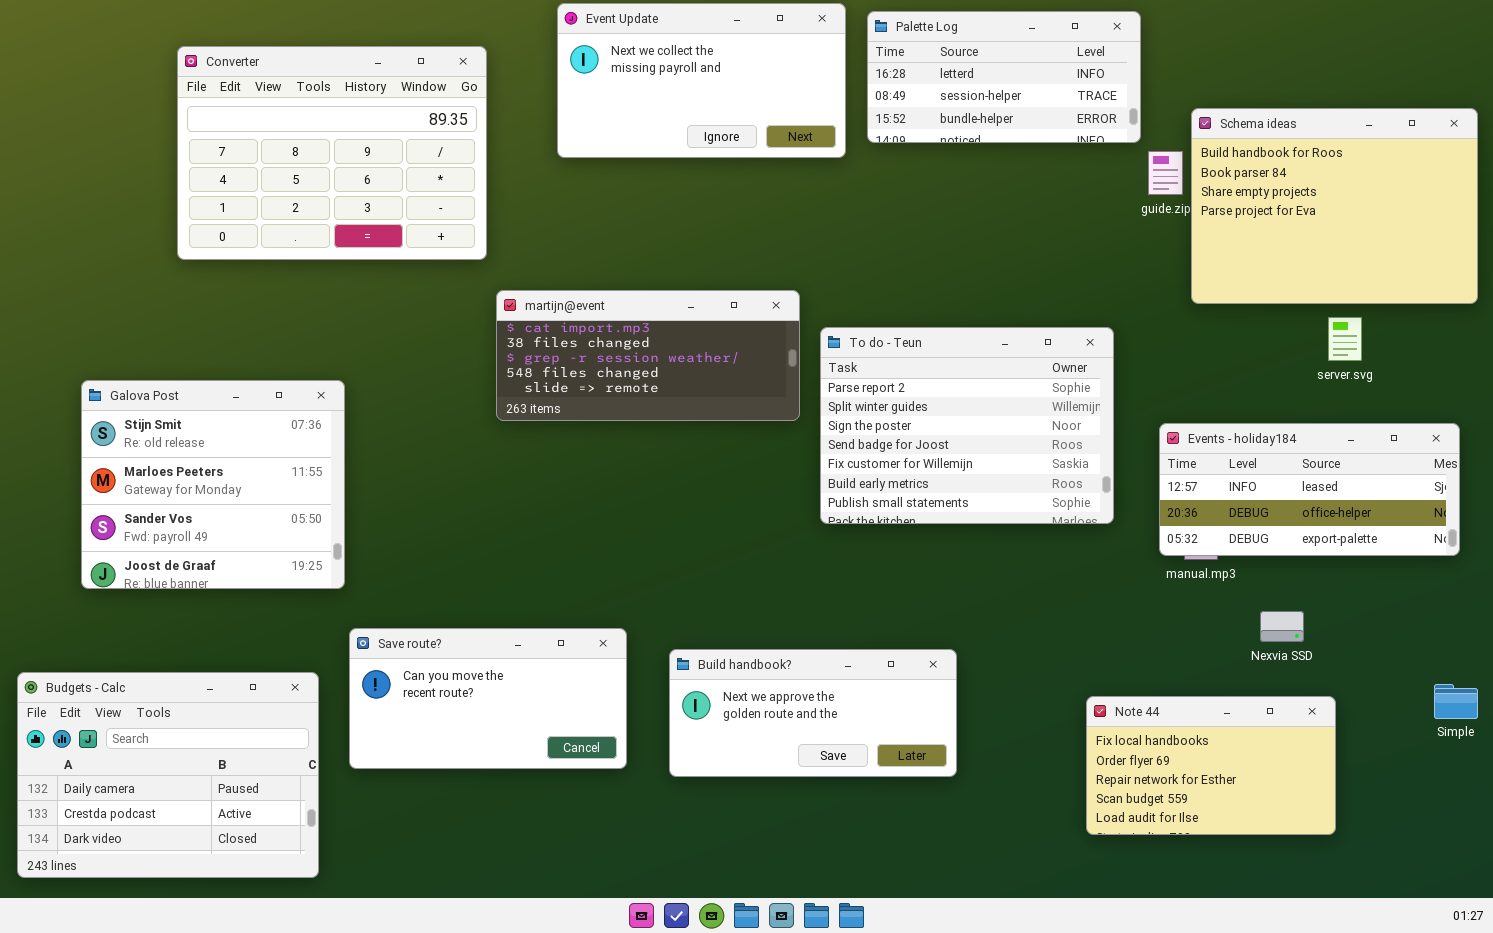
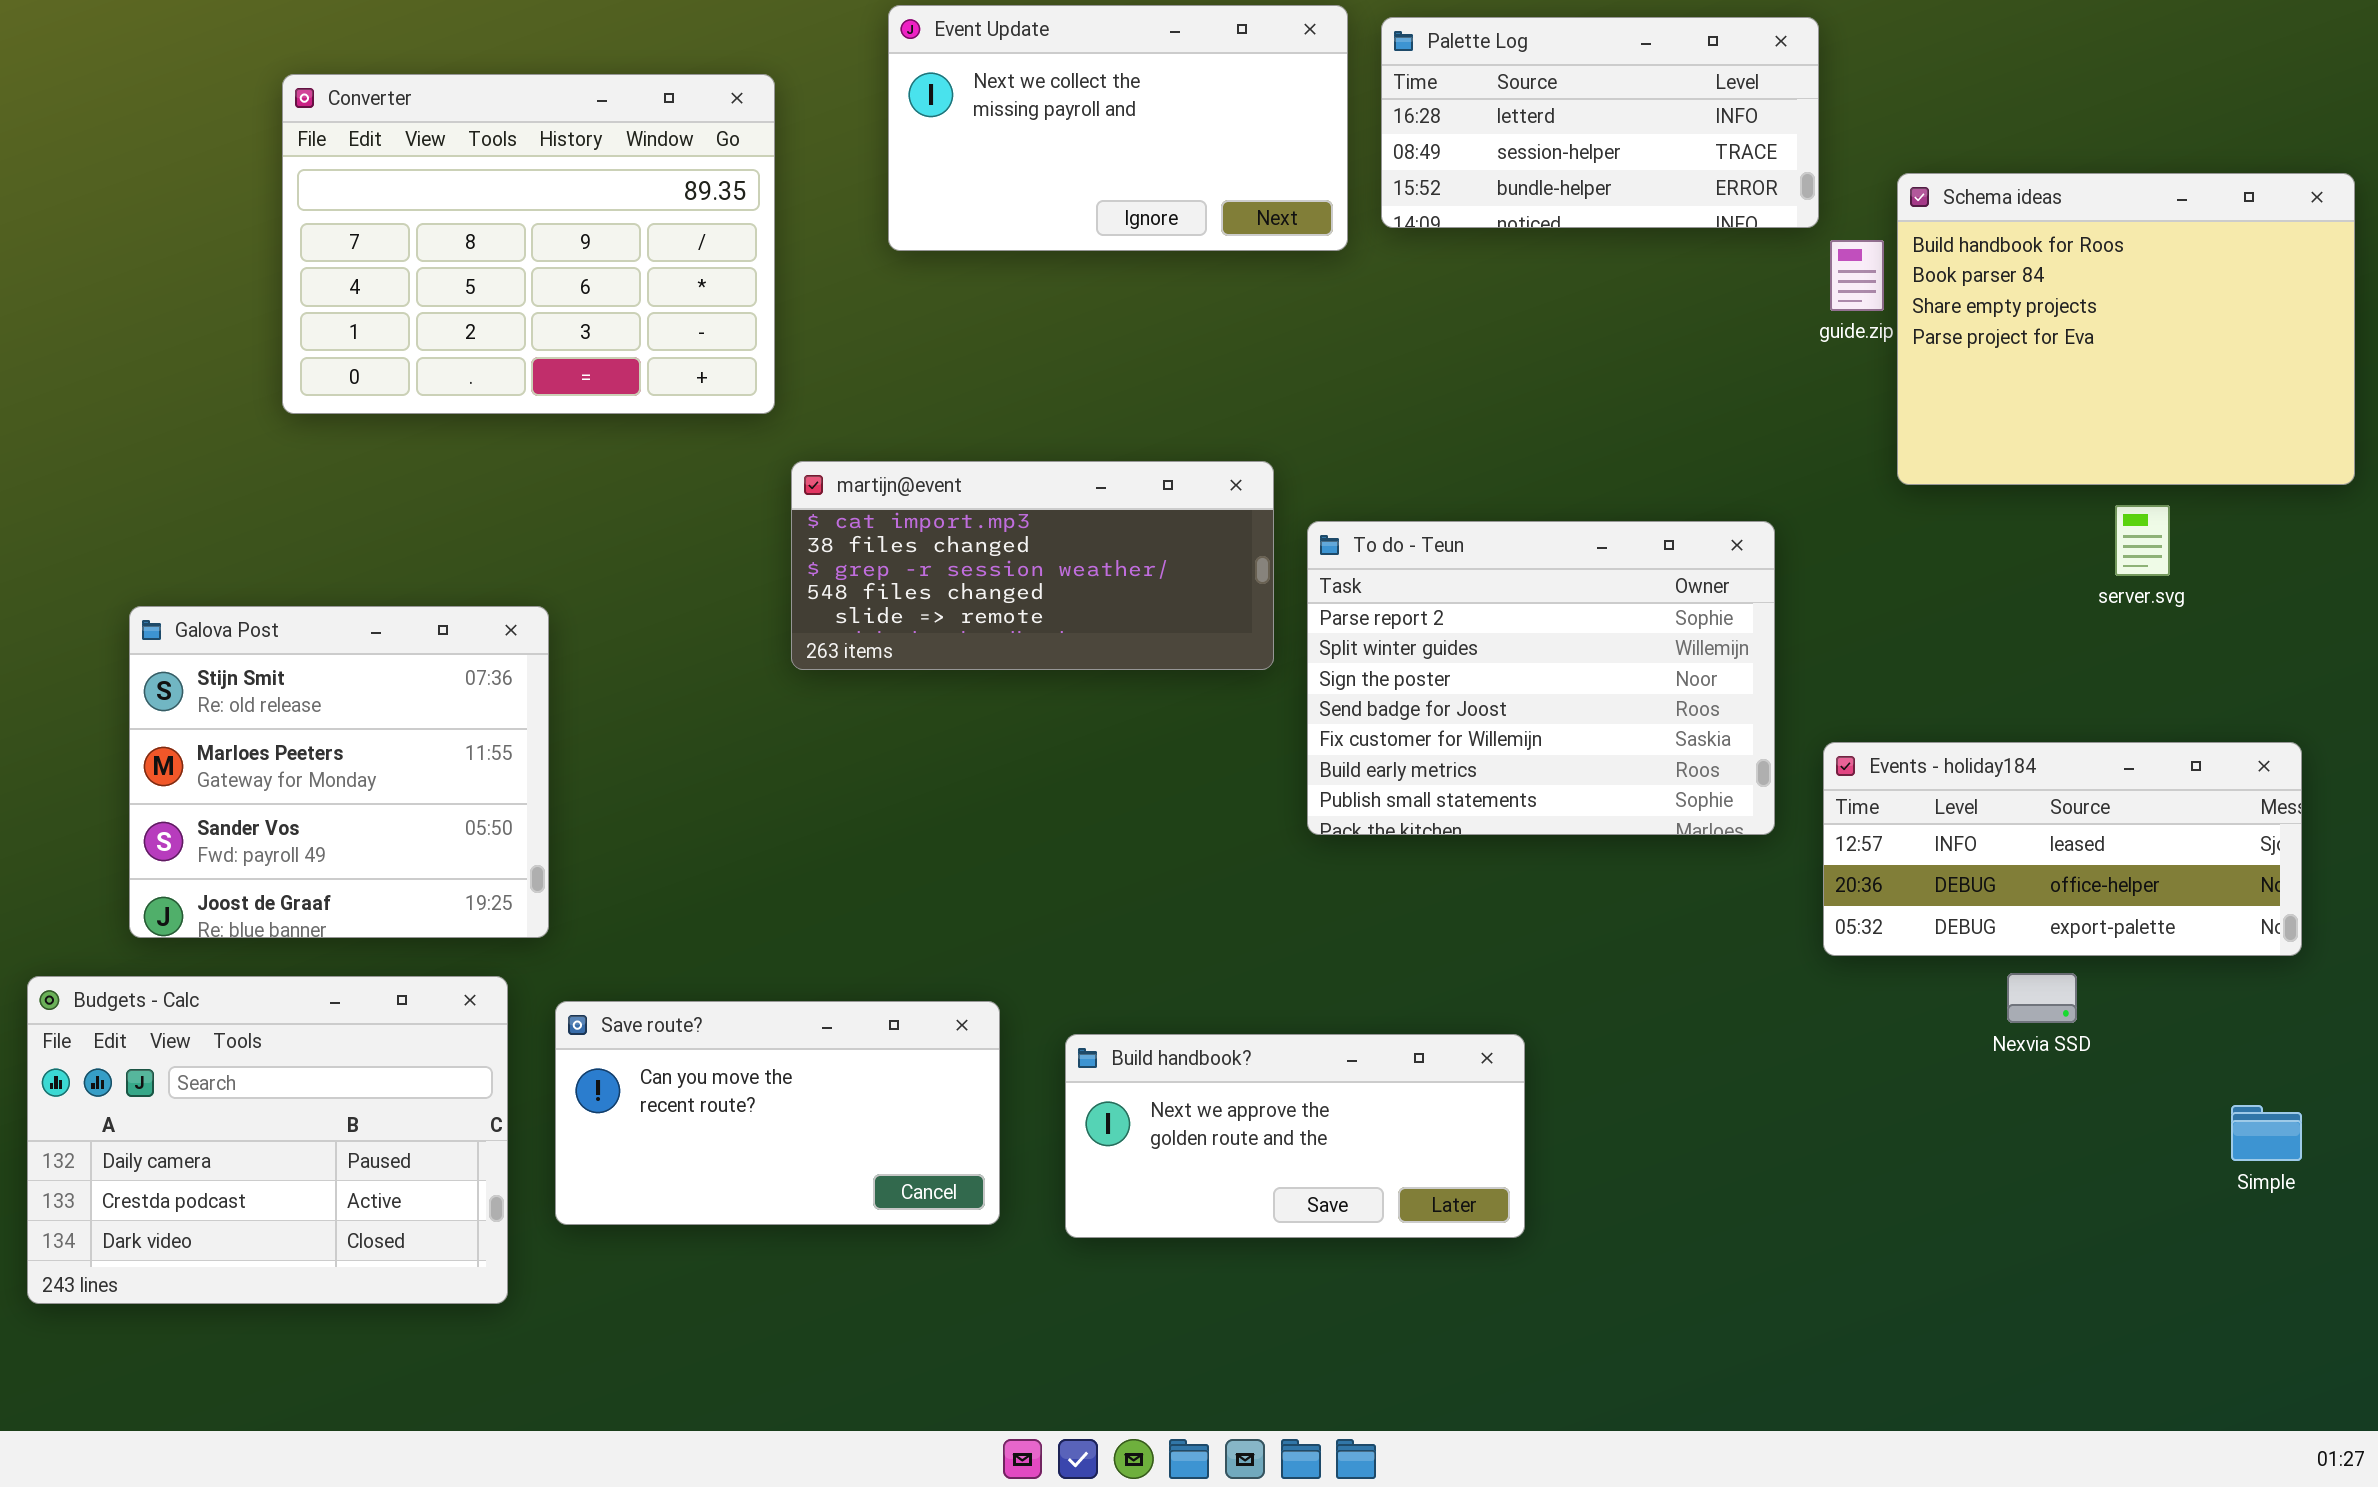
Events - holiday184: [1159,423,1460,556] -> [1823,742,2302,956], moved
Budgets - Calc: [17,672,319,878] -> [27,976,508,1304], moved
Simple: [1434,684,1478,719] -> [2231,1105,2302,1161], moved
Note 44: [1086,696,1336,835] -> none, closed

